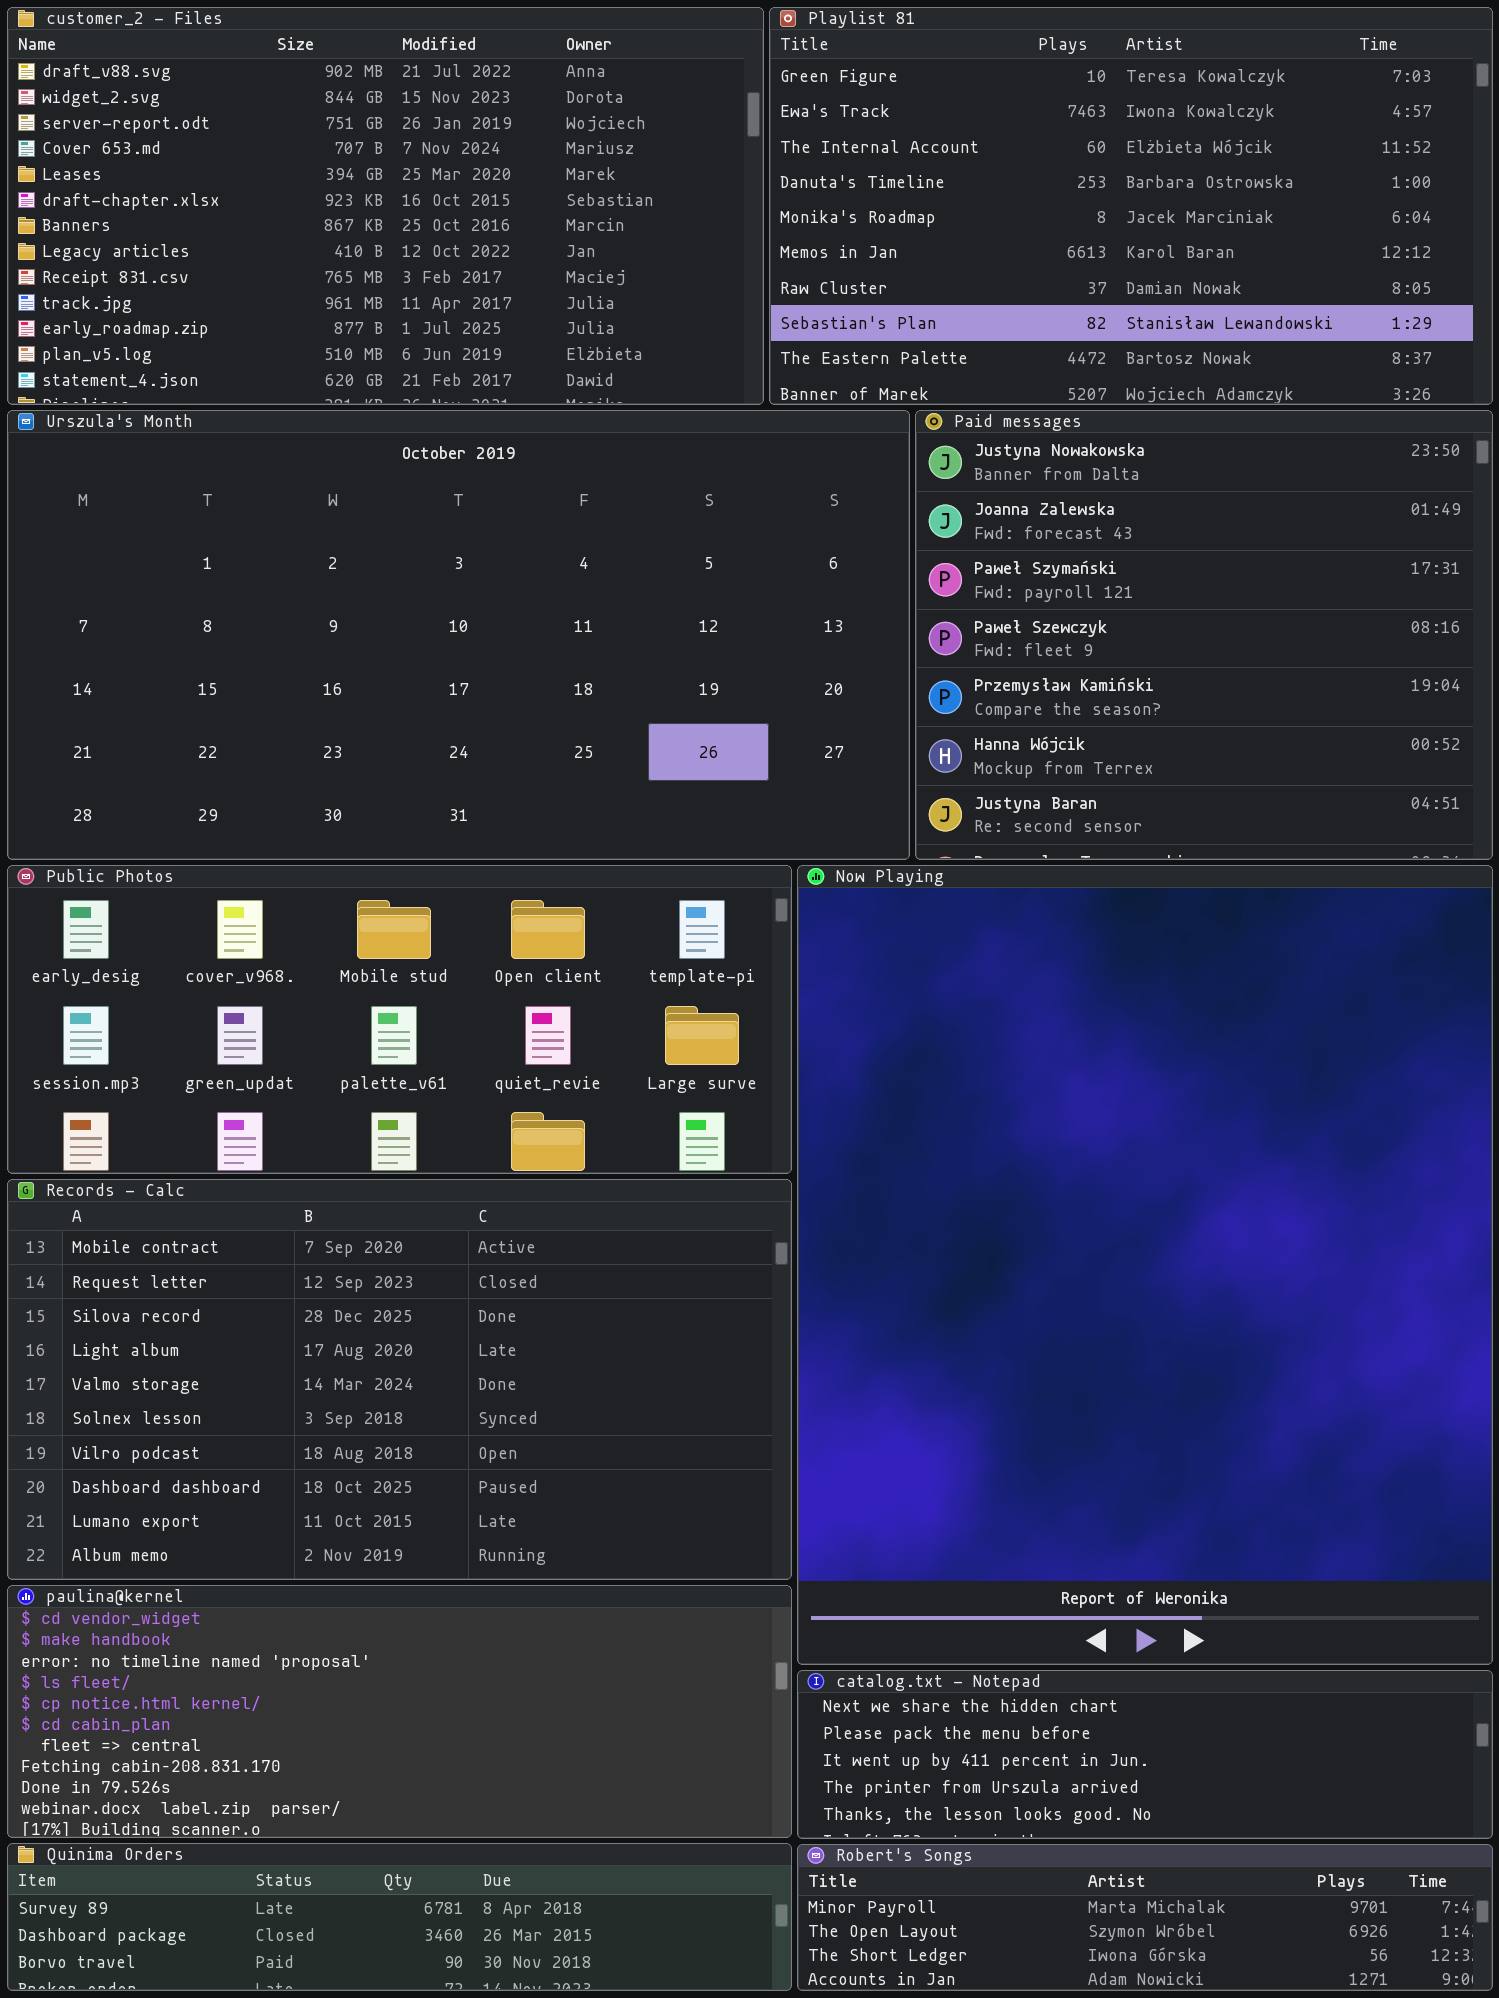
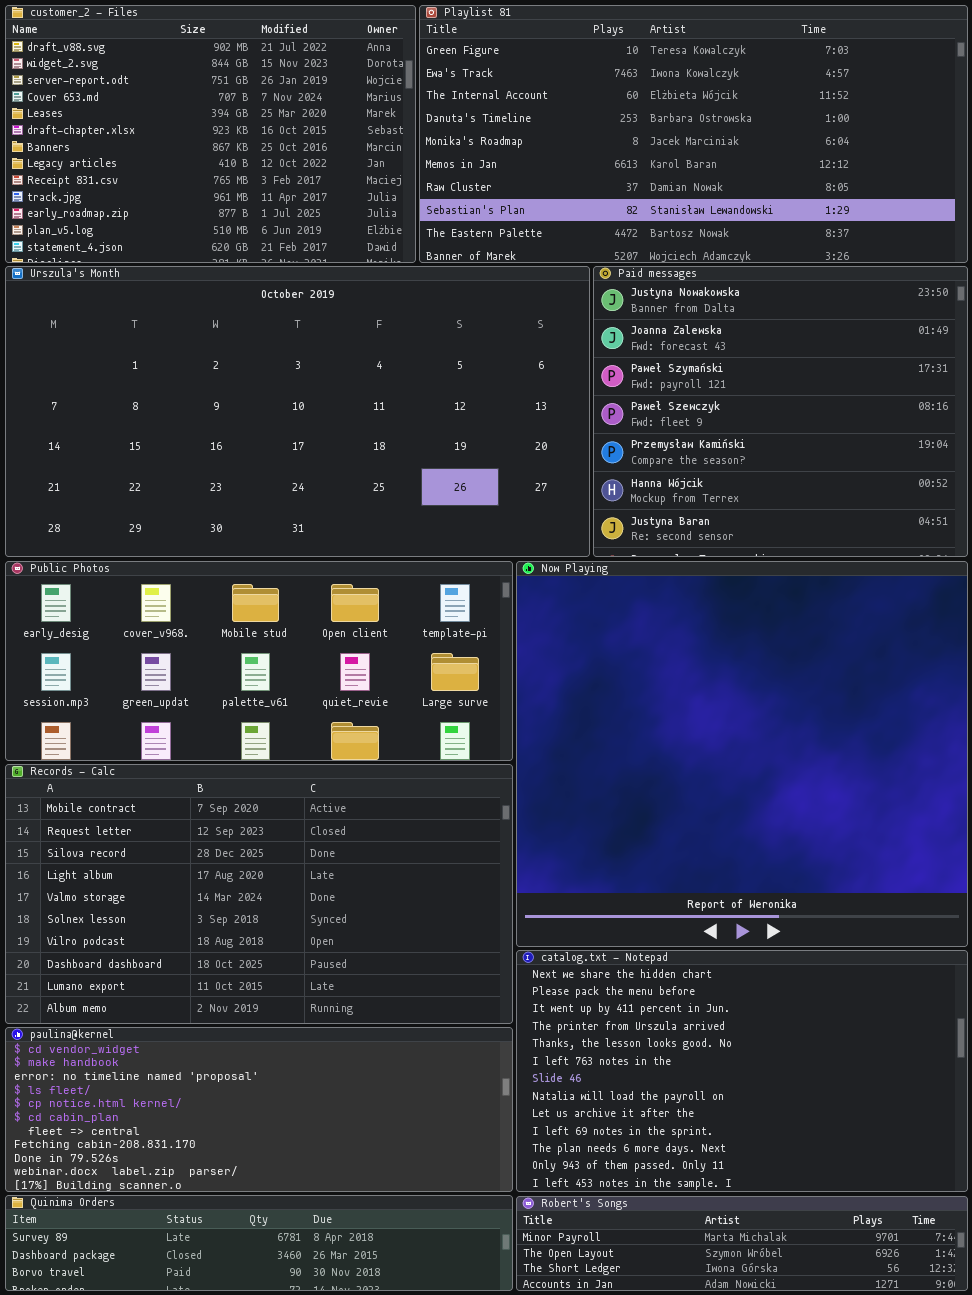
customer_2 - Files: [7,7,764,405] -> [5,5,416,263], resized
Playlist 81: [769,7,1493,405] -> [419,5,968,263], resized
Now Playing: [797,865,1493,1665] -> [516,561,968,947], resized
catalog.txt - Notepad: [797,1670,1493,1839] -> [516,950,968,1192], resized

